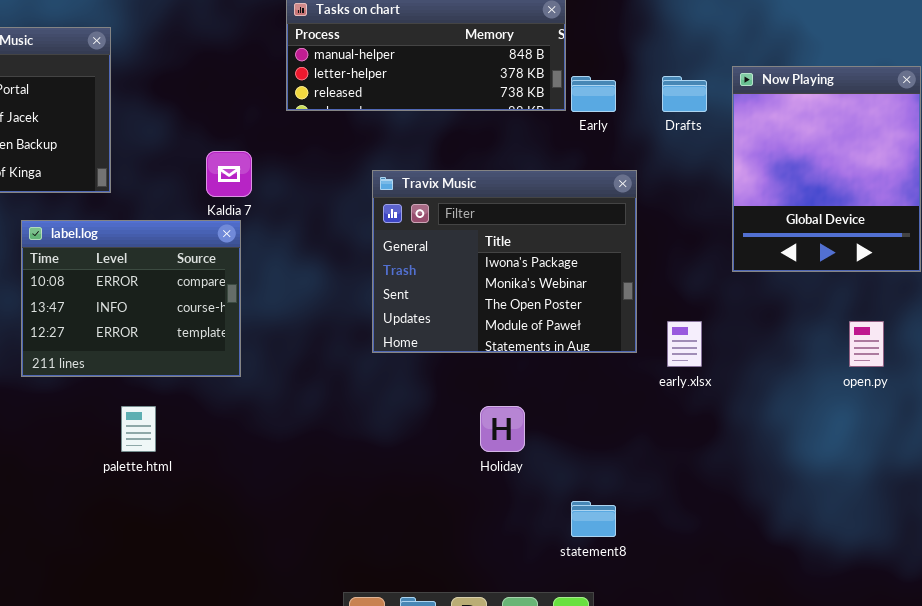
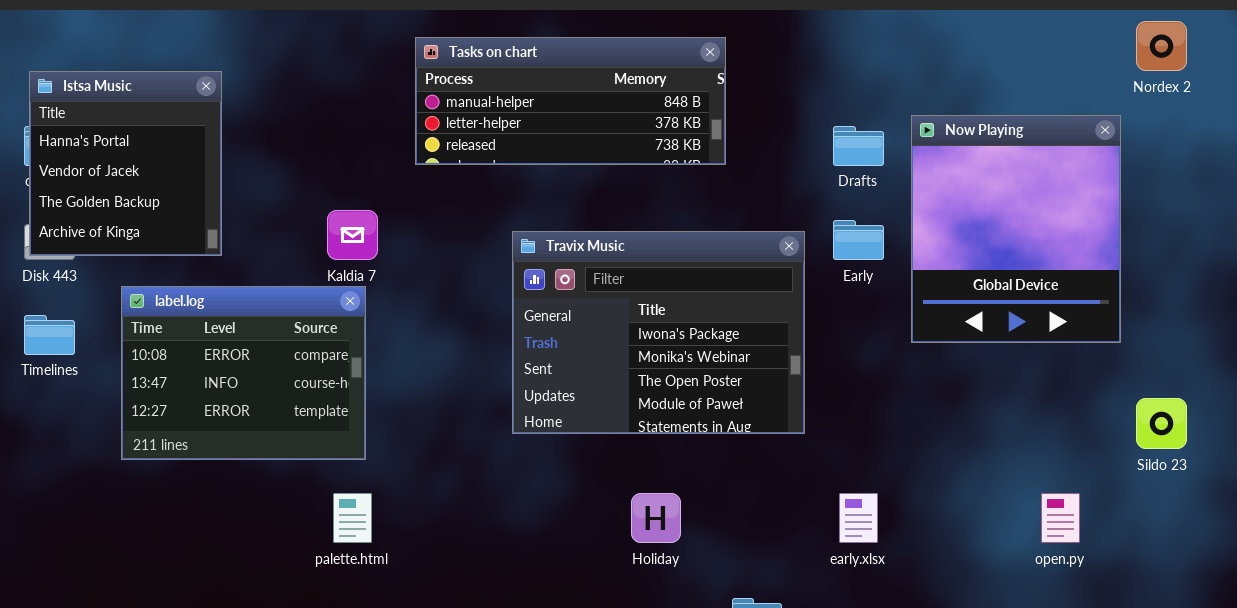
Early: [571,76,616,112] -> [833,220,884,260], moved
early.xlsx: [667,321,702,367] -> [839,493,878,543], moved
open.py: [849,321,884,367] -> [1041,493,1080,543], moved
palette.html: [121,406,156,452] -> [333,493,372,543], moved

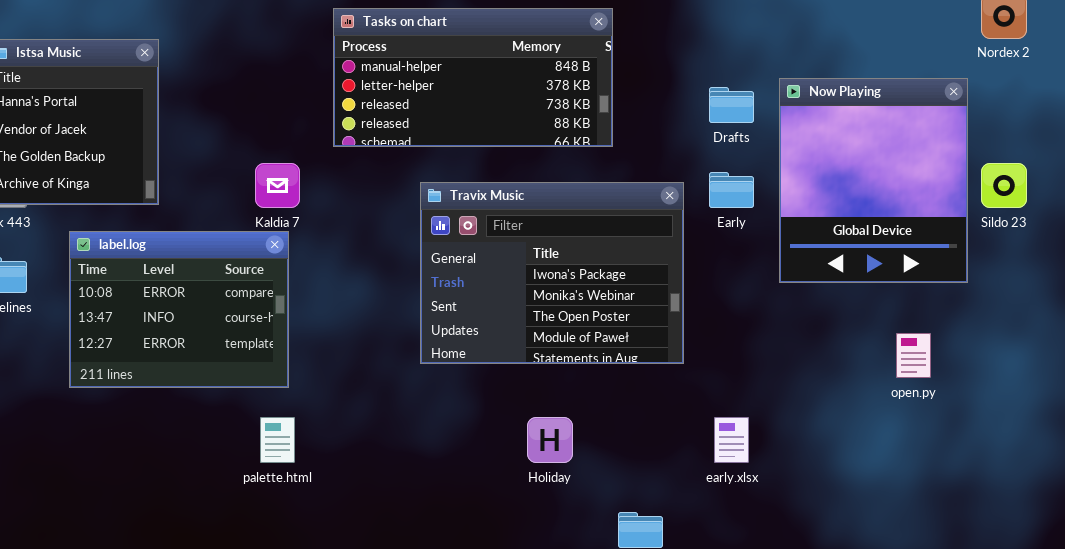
Tasks on chart: [415,37,726,165] -> [333,8,613,147], resized
Sildo 23: [1136,398,1187,449] -> [981,163,1027,208], moved
open.py: [1041,493,1080,543] -> [896,333,931,378], moved

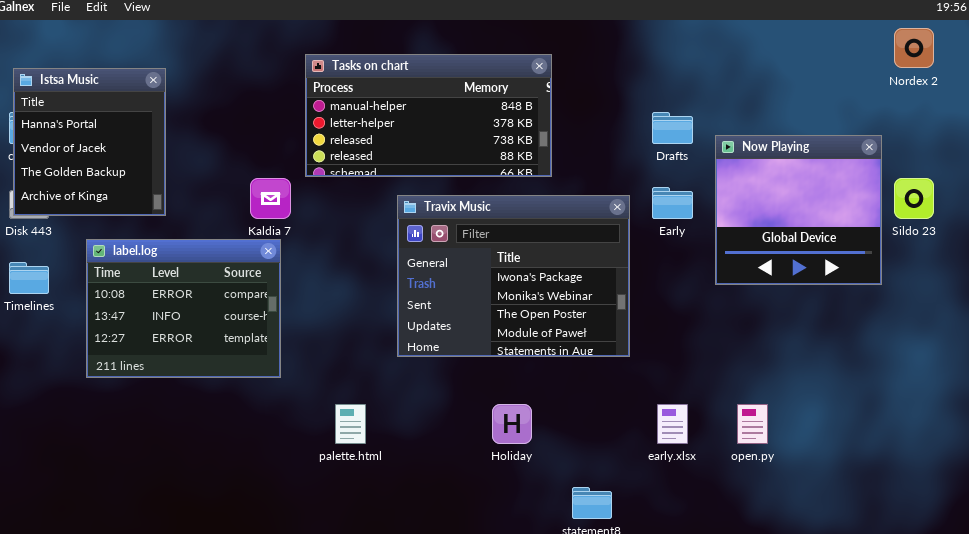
Tasks on chart: [333,8,613,147] -> [305,54,552,177], moved
Now Playing: [779,78,968,283] -> [715,135,882,285], resized
open.py: [896,333,931,378] -> [737,404,768,444], moved
palette.html: [260,417,295,463] -> [335,404,366,444], moved

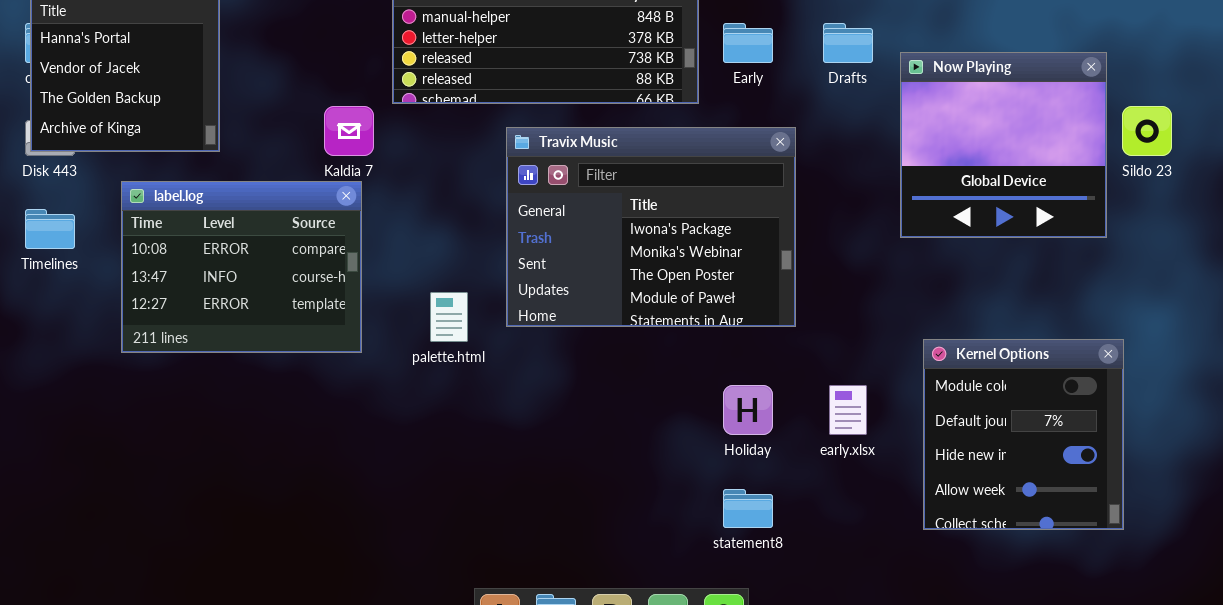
Early: [652,187,693,219] -> [723,23,773,63], moved
Kernel Options: none -> [923,339,1124,530], opened
palette.html: [335,404,366,444] -> [430,292,468,342], moved
Holiday: [492,404,532,444] -> [723,385,773,435], moved

